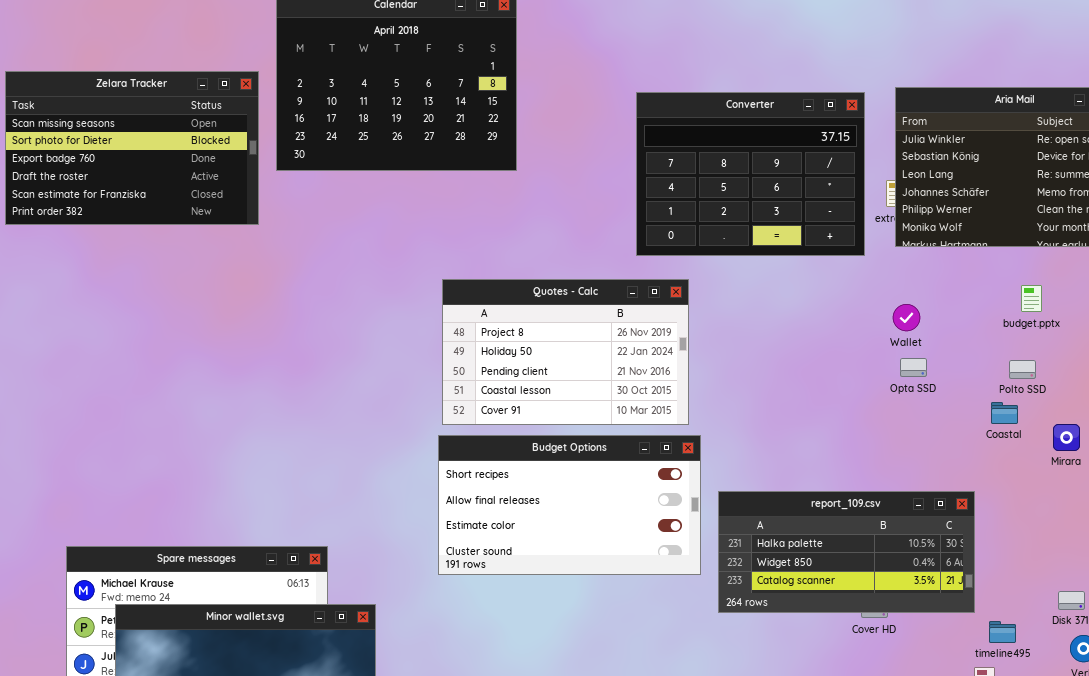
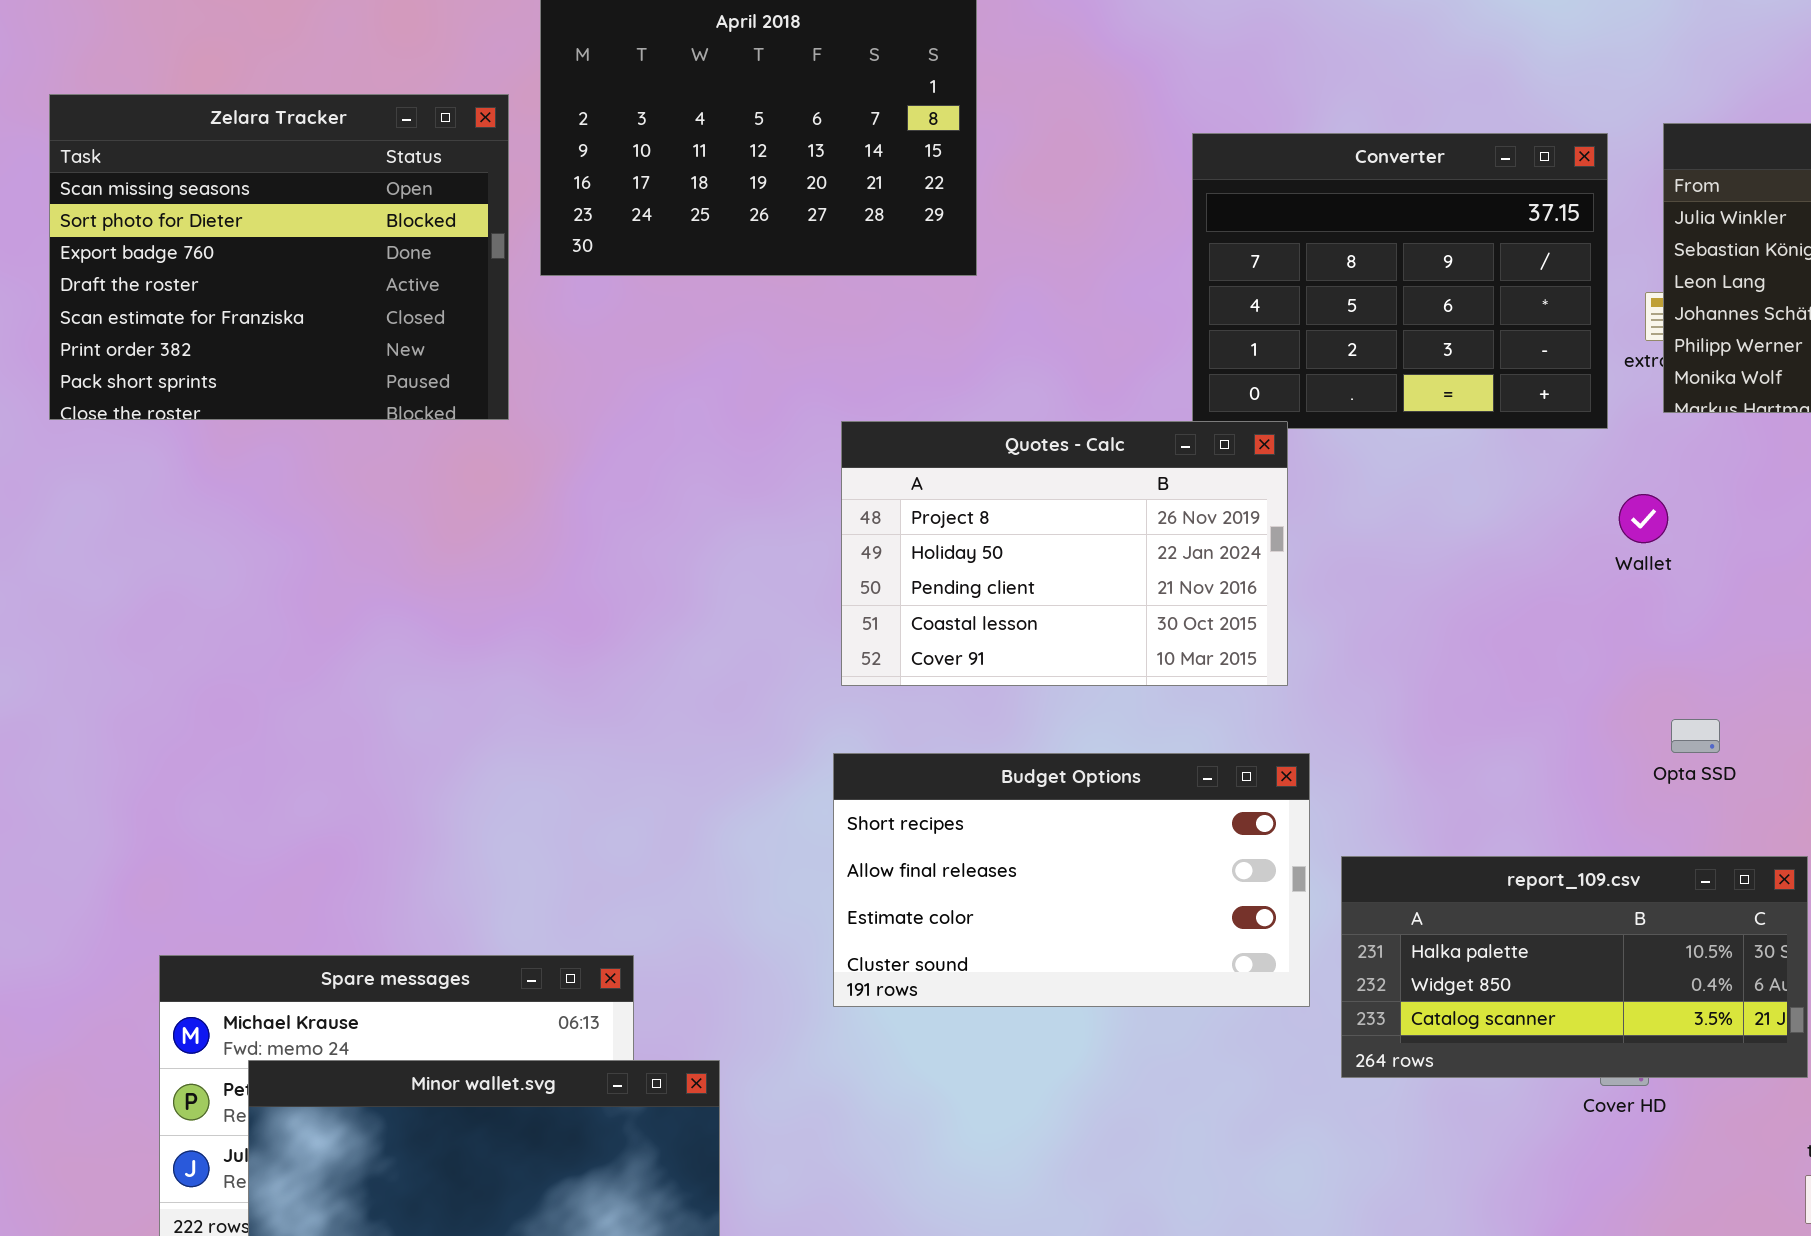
Zelara Tracker: [5,71,259,225] -> [49,94,509,420], resized
Quotes - Calc: [442,279,689,425] -> [841,421,1288,686], moved
Wallet: [893,304,920,331] -> [1619,494,1668,543], moved
Opta SSD: [900,358,927,377] -> [1671,719,1720,753], moved

